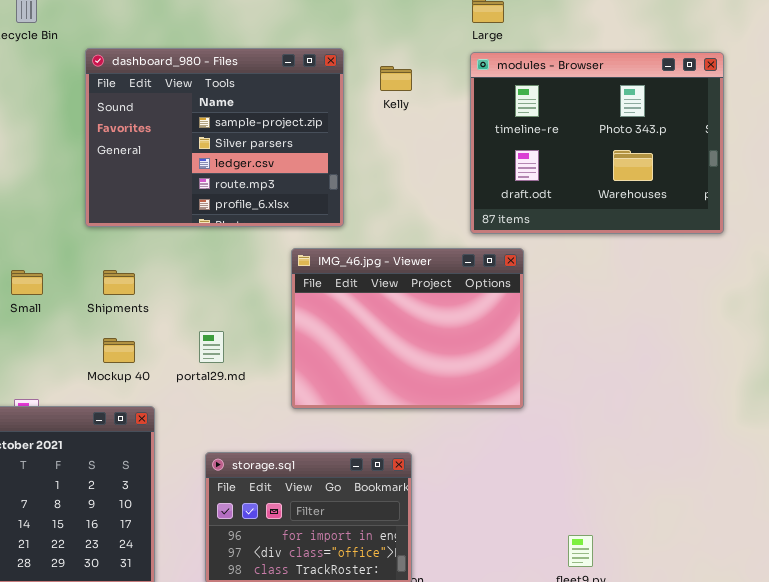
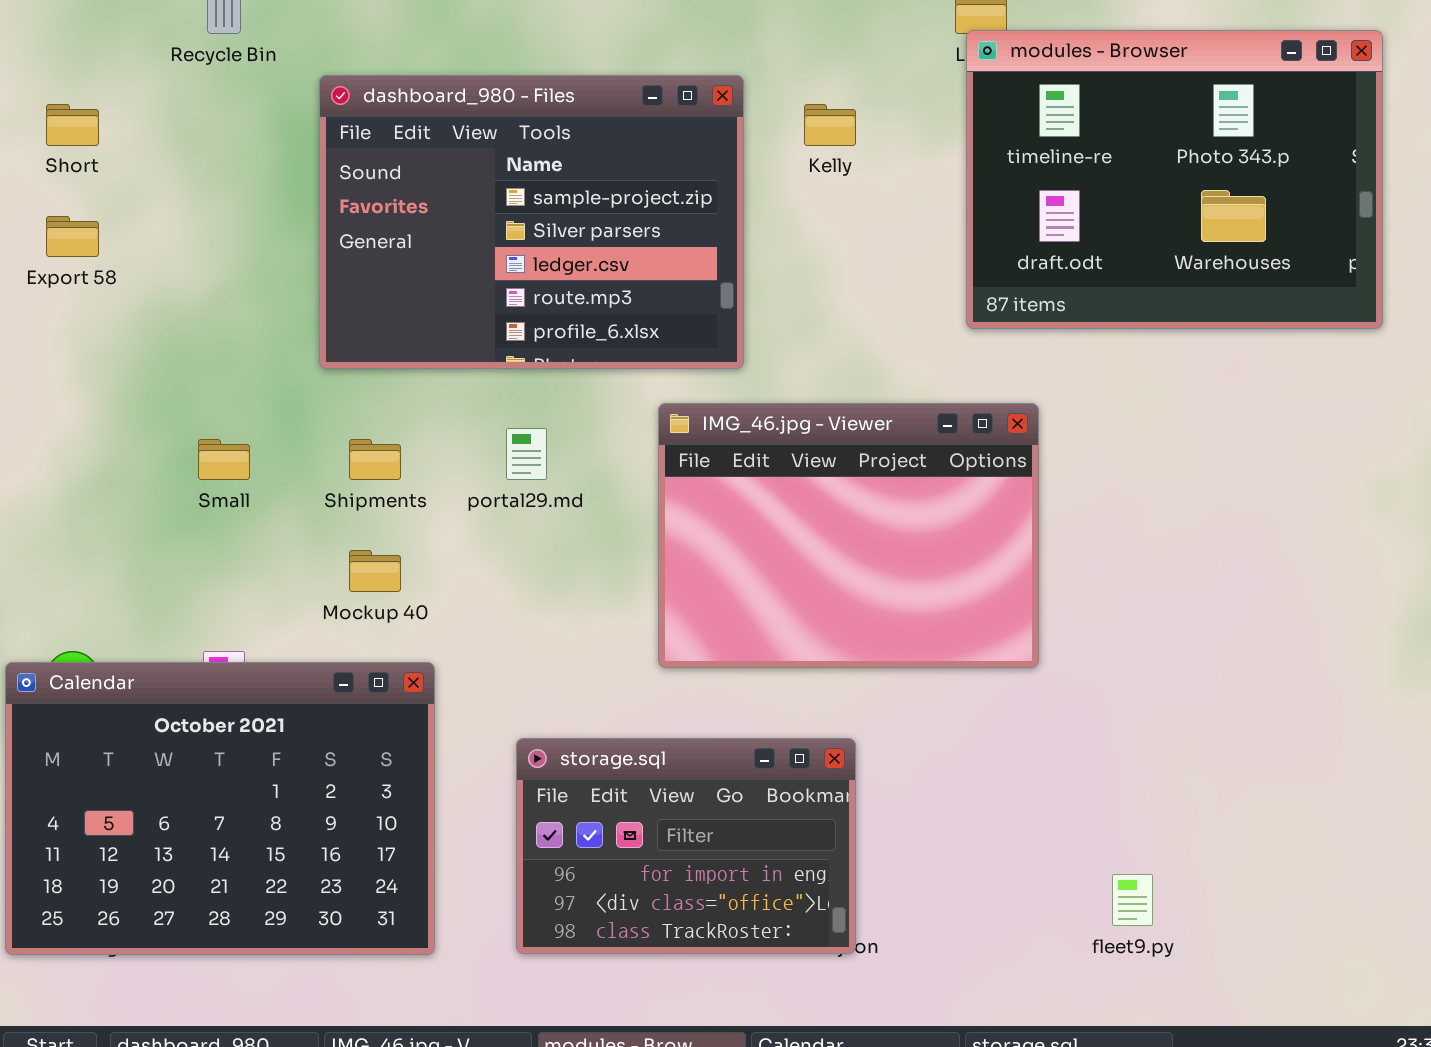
modules - Browser: [470,52,724,234] -> [966,30,1383,329], moved
portal29.md: [199,331,224,363] -> [506,428,547,480], moved

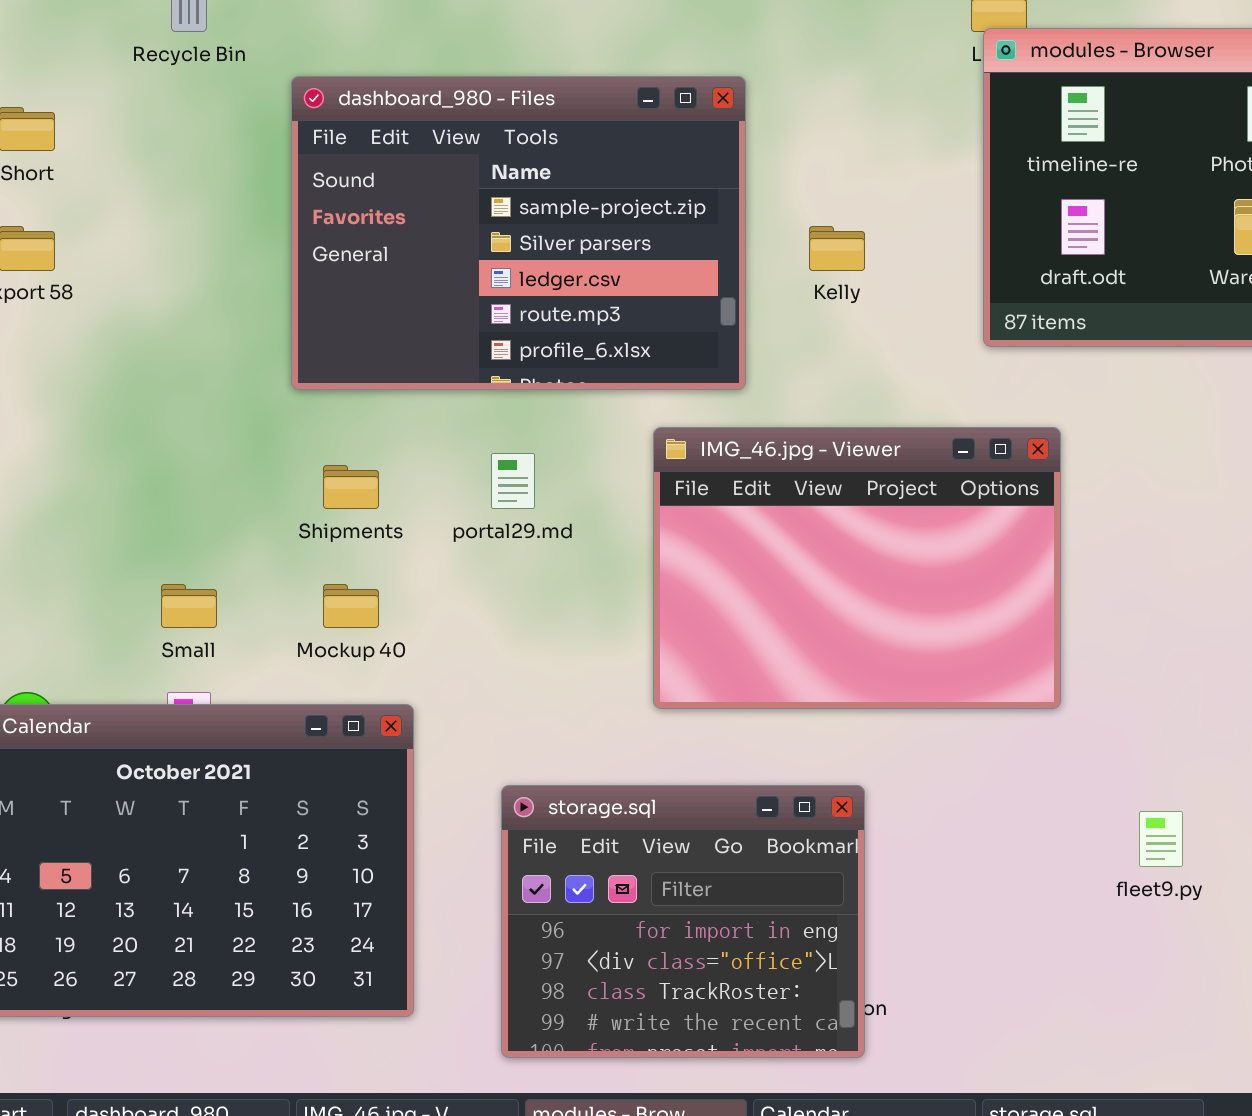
Kelly: [804,104,856,146] -> [809,226,865,271], moved
Small: [198,439,250,480] -> [161,584,217,628], moved
storage.sql: [516,738,856,954] -> [501,785,865,1058], resized
fleet9.py: [1112,874,1153,926] -> [1139,811,1183,867], moved

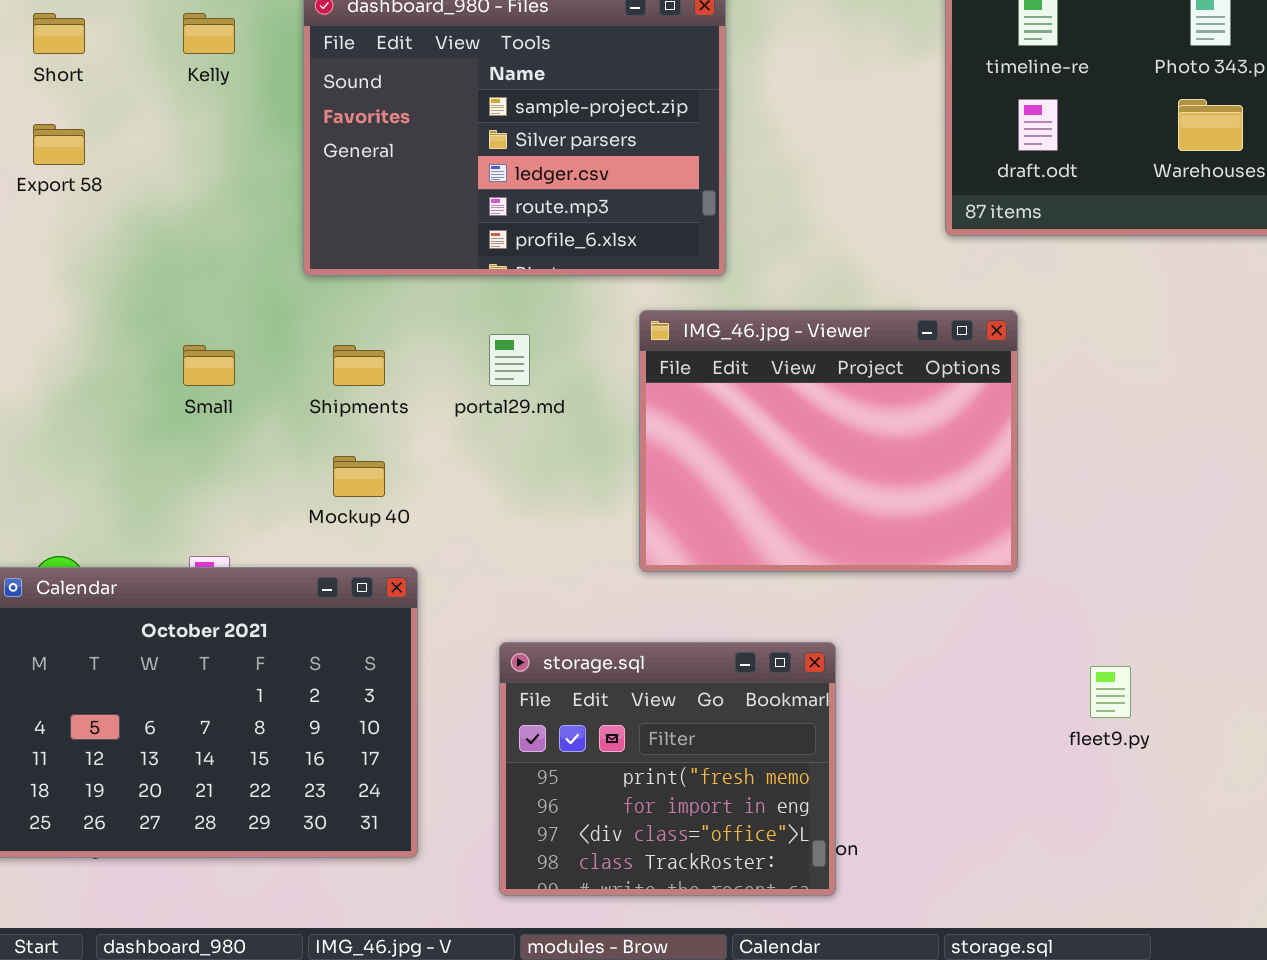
Kelly: [809,226,865,271] -> [183,13,235,54], moved
Small: [161,584,217,628] -> [183,345,235,386], moved
storage.sql: [501,785,865,1058] -> [499,642,836,896], scrolled up 1 row

